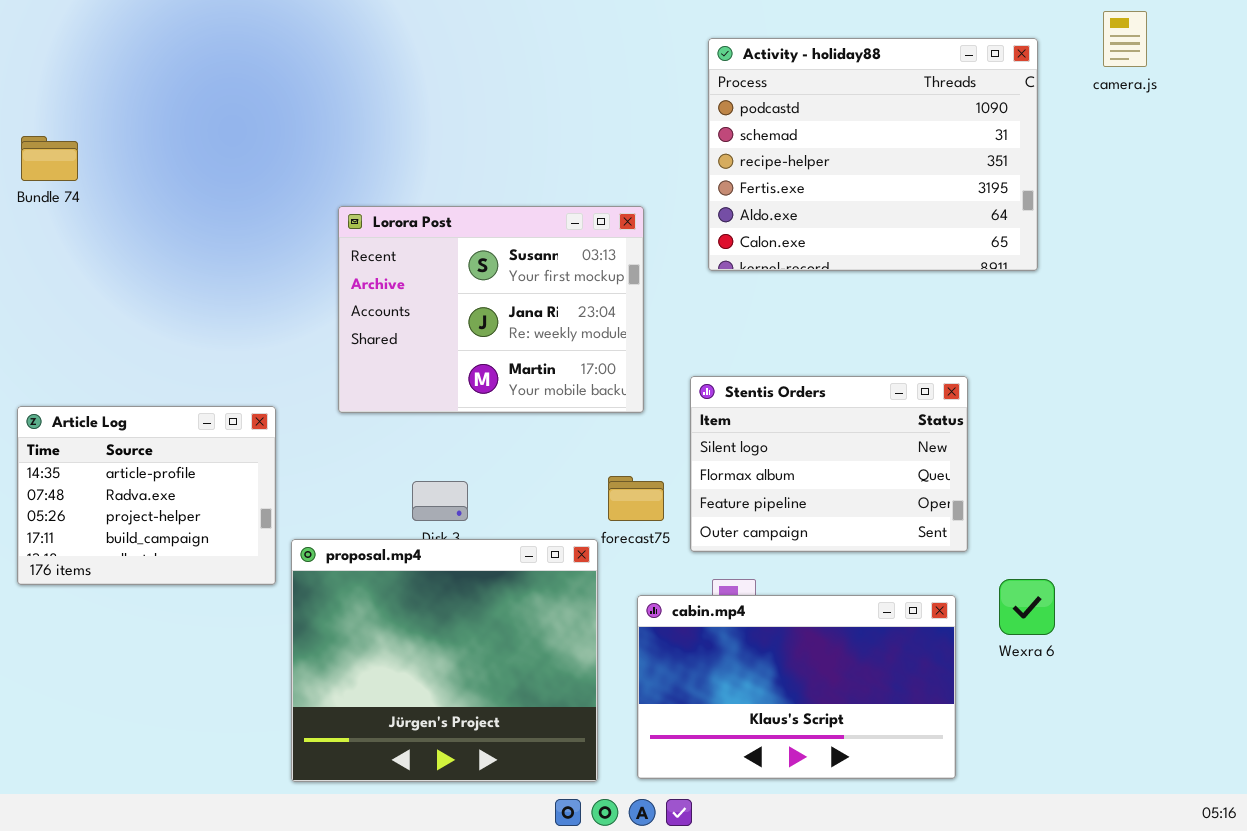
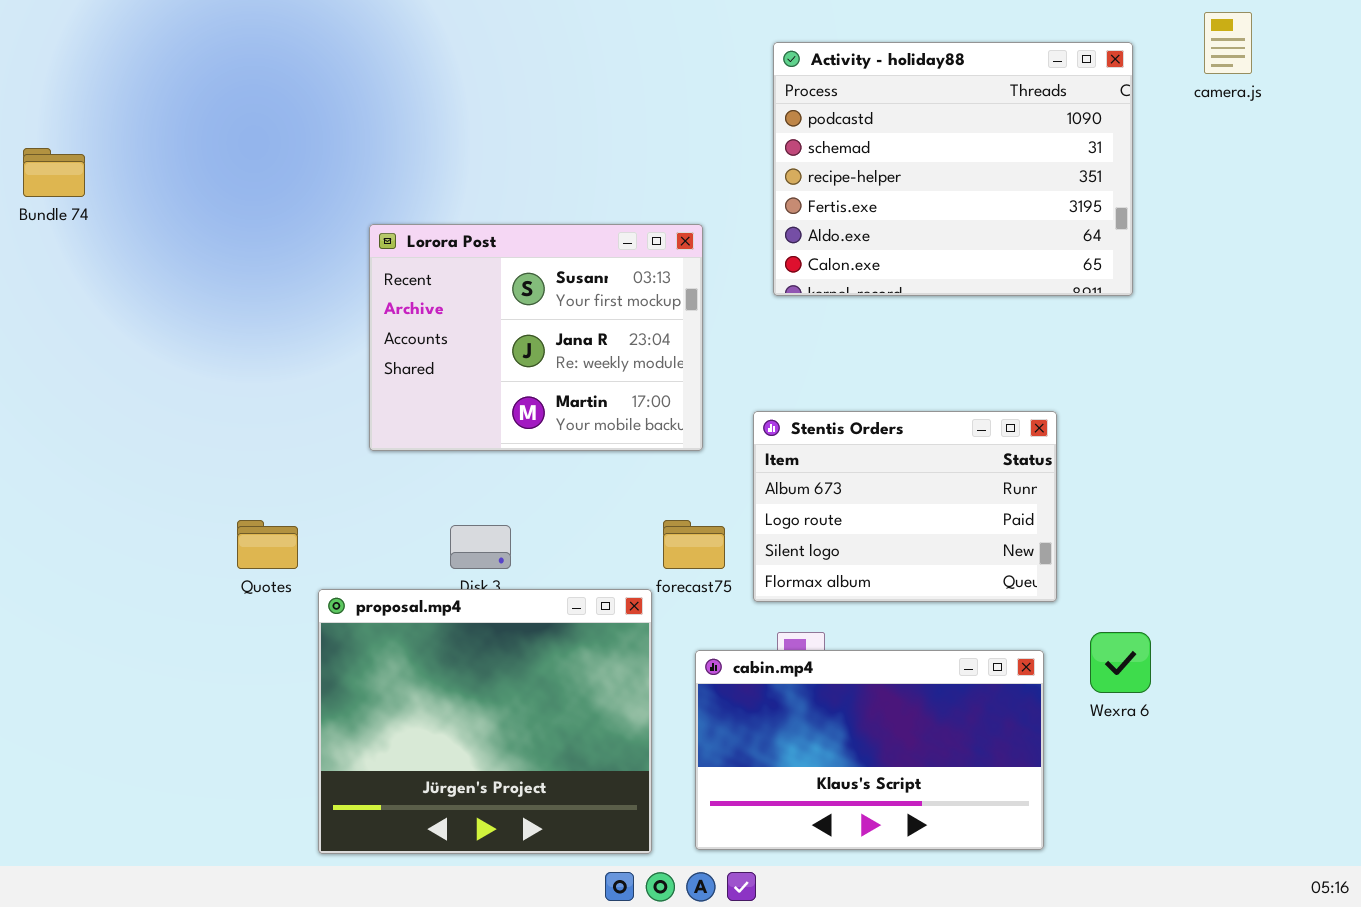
Stentis Orders: [690,376,968,552] -> [753,411,1057,602], scrolled up 2 rows
Article Log: [17,406,276,585] -> none, closed

